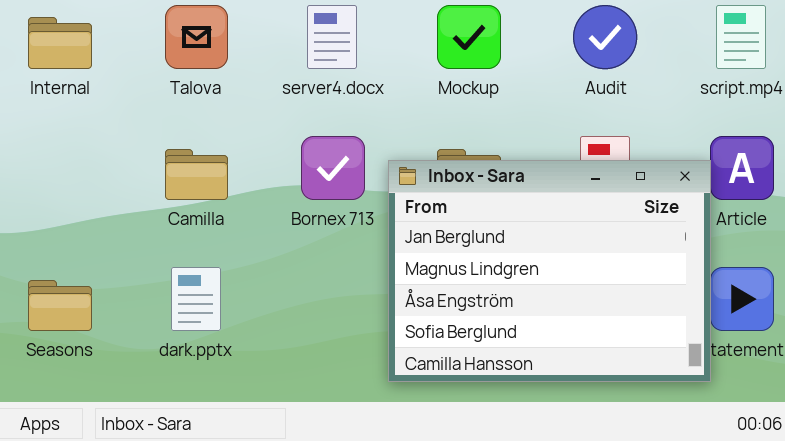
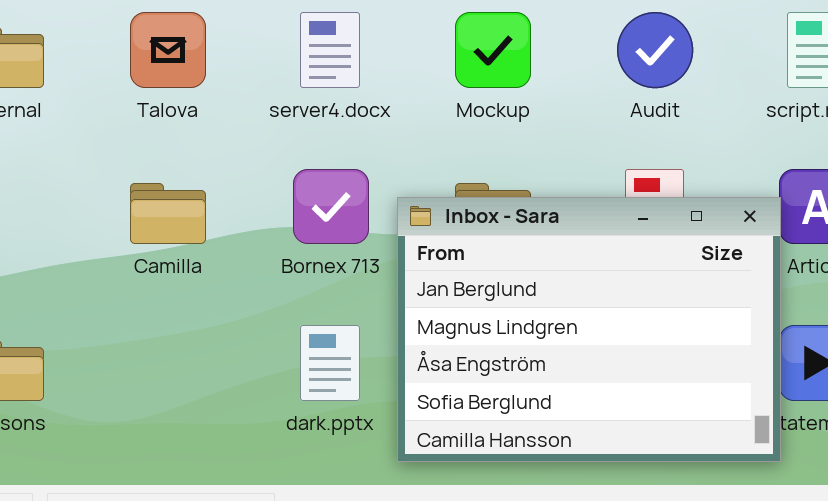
dark.pptx: [171,267,221,331] -> [300,325,360,401], moved

